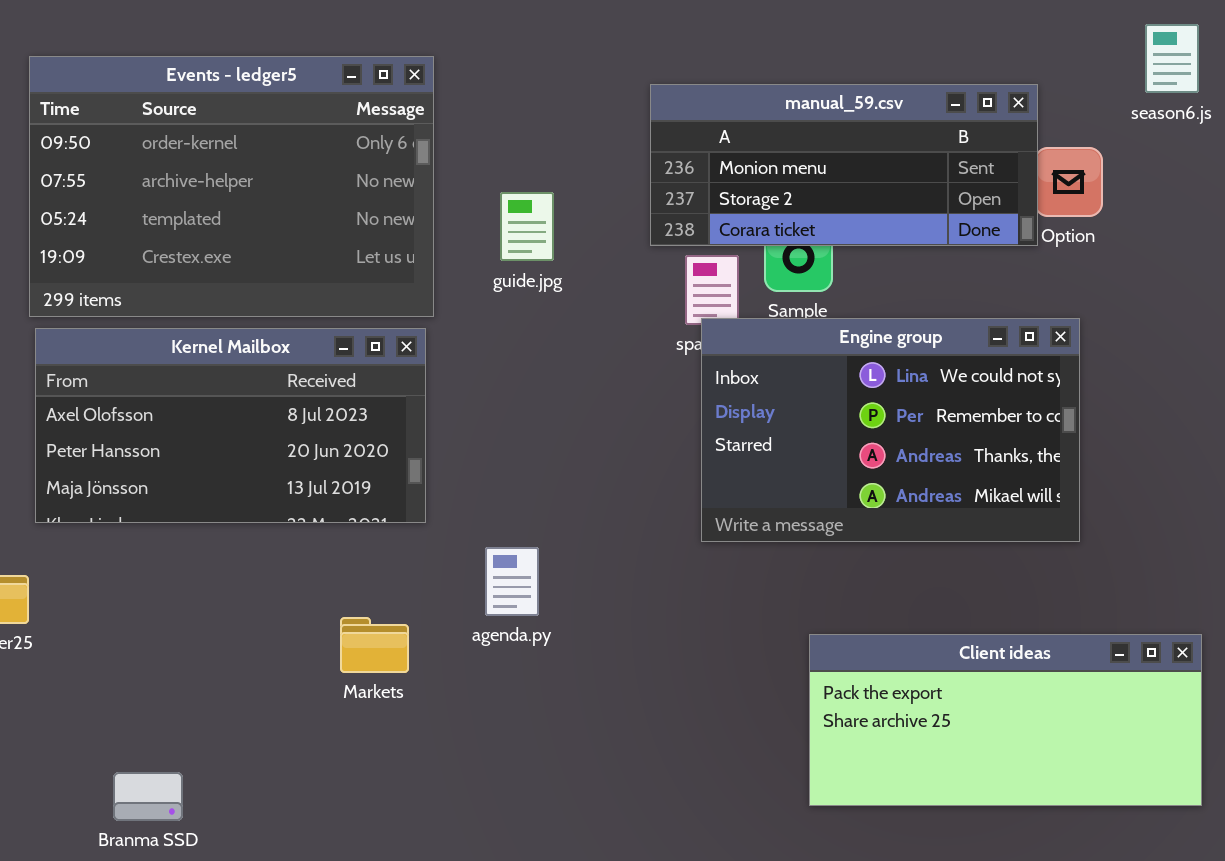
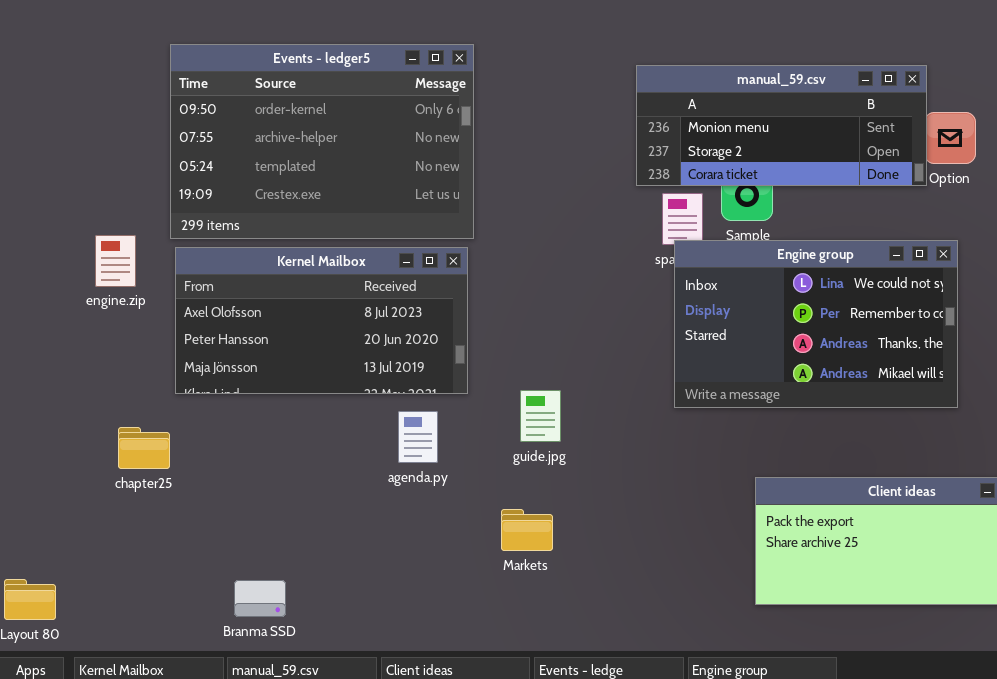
guide.jpg: [500,192,554,261] -> [520,390,561,442], moved
agenda.py: [485,547,539,616] -> [398,411,438,463], moved
Markets: [340,617,409,673] -> [501,509,553,551], moved

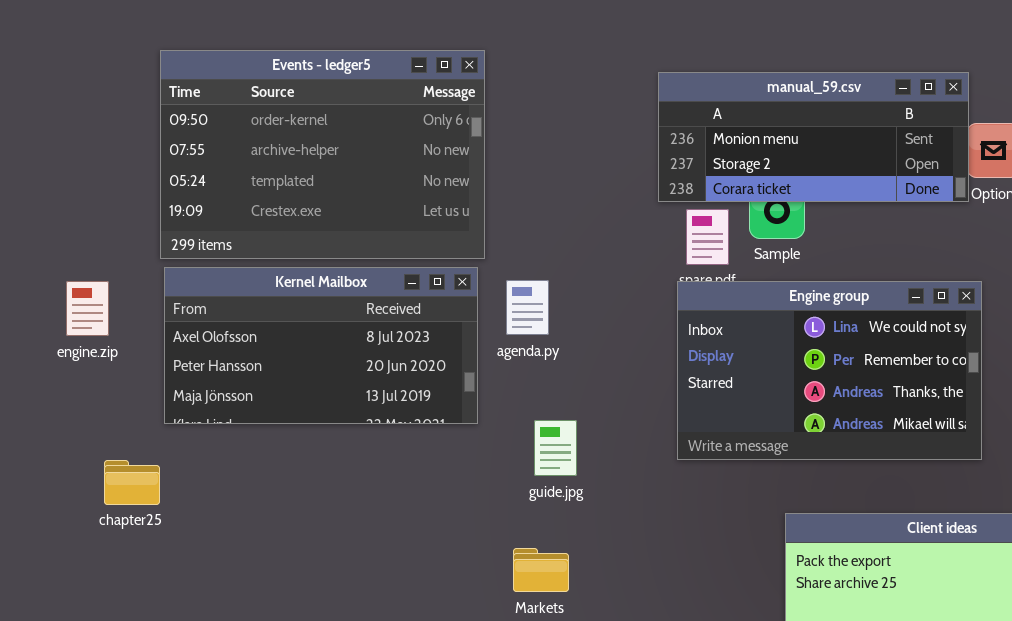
engine.zip: [95,235,136,287] -> [66,281,109,336], moved
Engine group: [674,240,958,408] -> [677,281,982,460], moved
agenda.py: [398,411,438,463] -> [506,280,549,335], moved

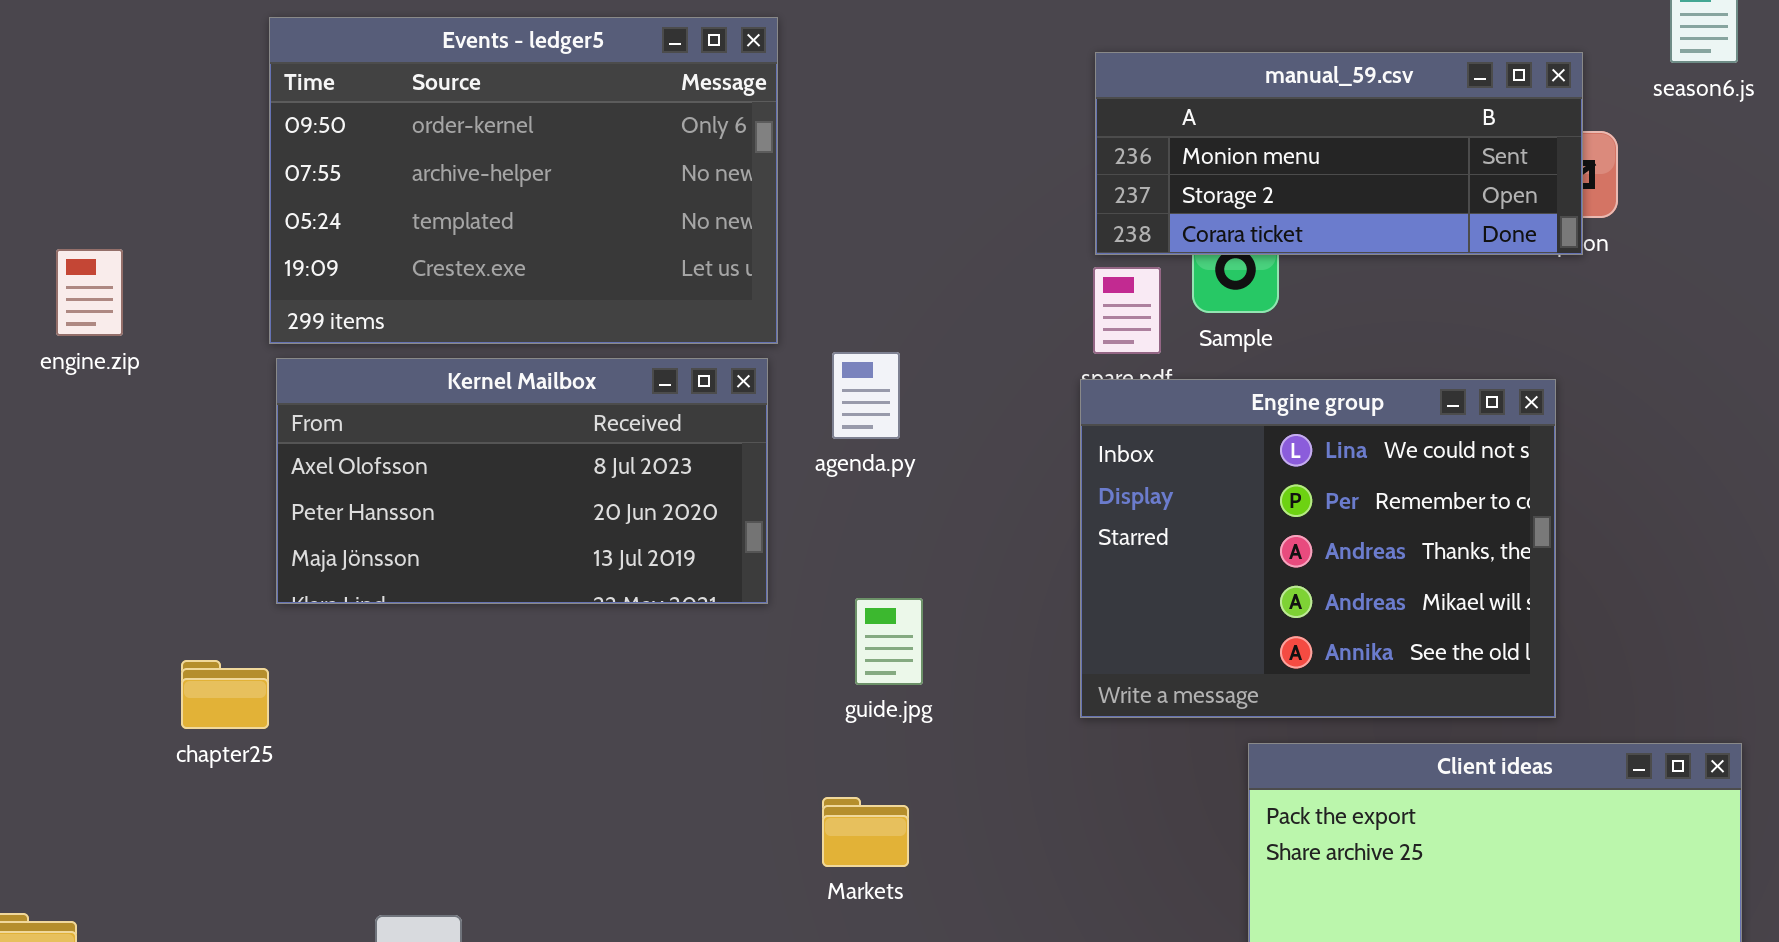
manual_59.csv: [658,72,969,202] -> [1095,52,1583,255], moved
agenda.py: [506,280,549,335] -> [832,352,900,439], moved
engine.zip: [66,281,109,336] -> [56,249,123,336], moved
Engine group: [677,281,982,460] -> [1080,379,1556,718], resized

